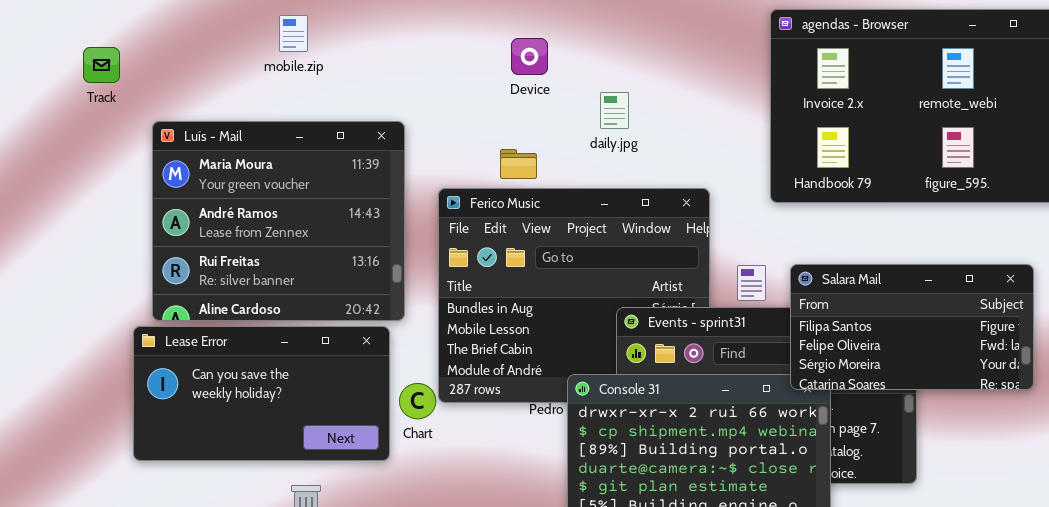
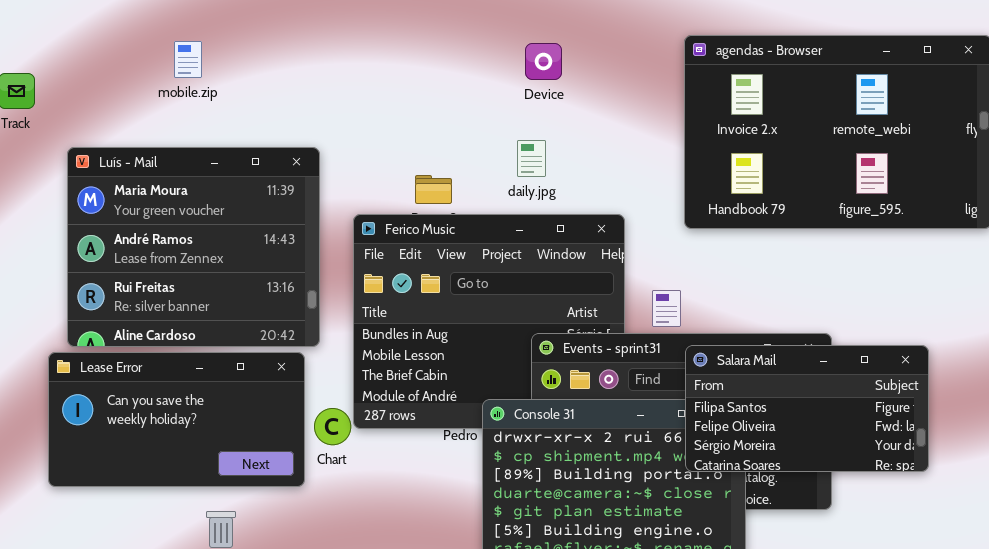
mobile.zip: [279,15,308,52] -> [174,41,202,78], moved
Device: [511,38,548,75] -> [525,43,562,80], moved
daily.jpg: [600,92,629,129] -> [517,140,546,177], moved
Salara Mail: [790,264,1034,390] -> [685,345,929,472], moved

